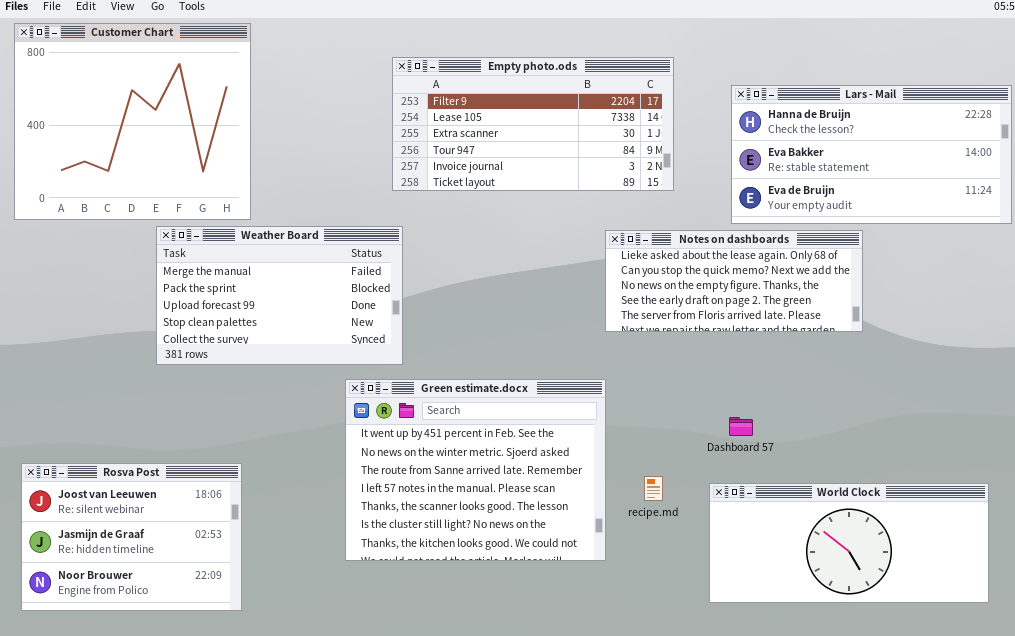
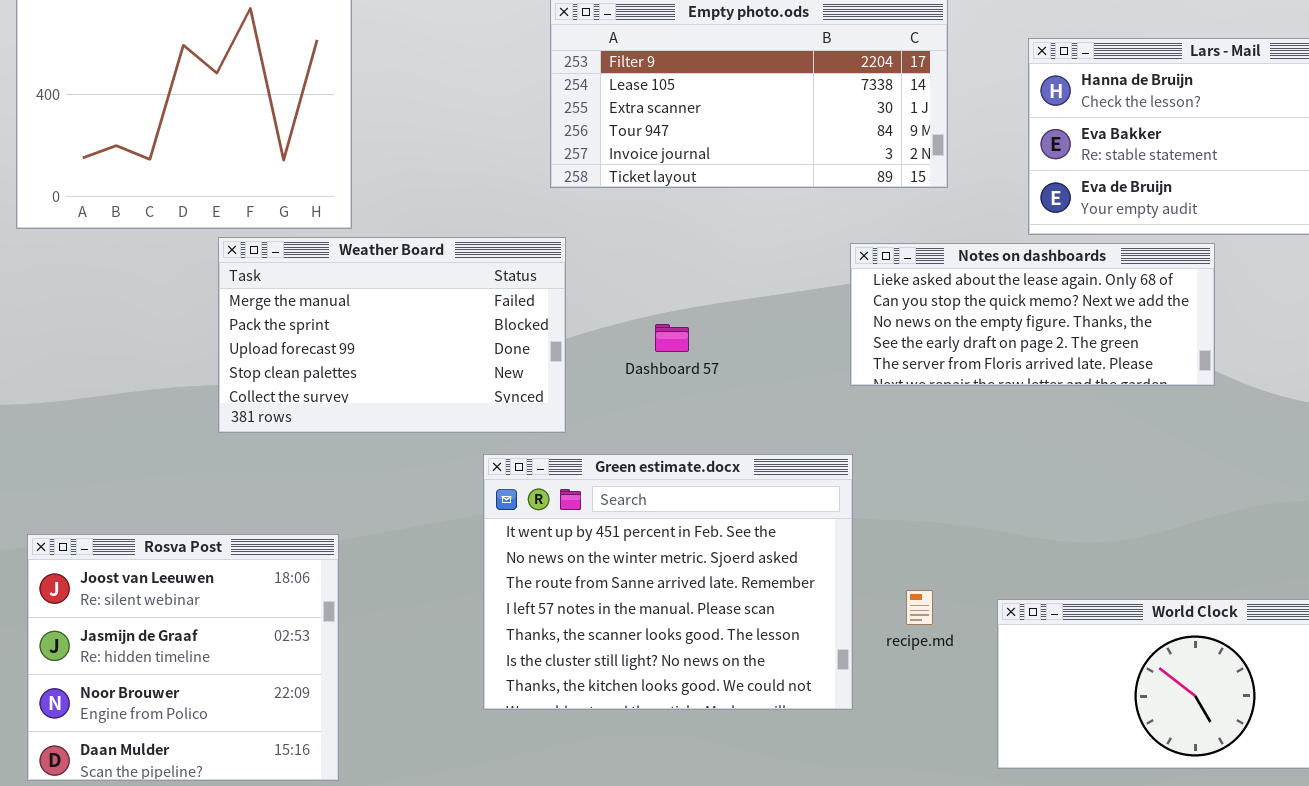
Dashboard 57: [729,417,753,436] -> [655,324,689,352], moved
Rosva Post: [21,463,242,611] -> [27,534,339,781], resized

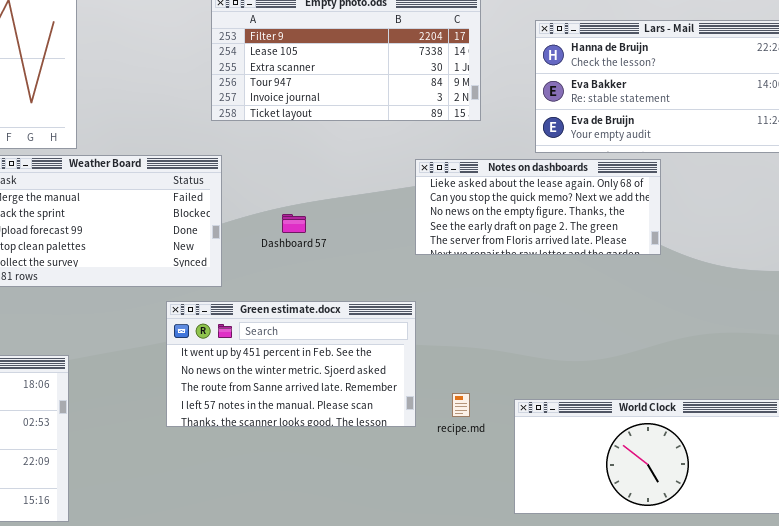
Green estimate.docx: [483,454,853,710] -> [166,301,416,427], resized

